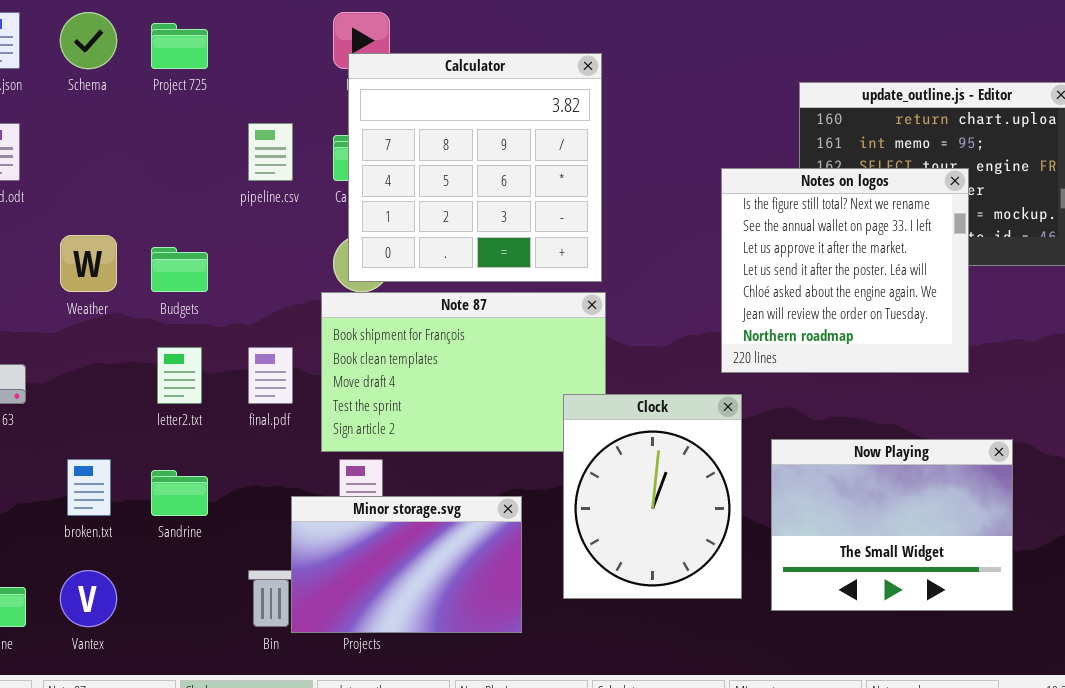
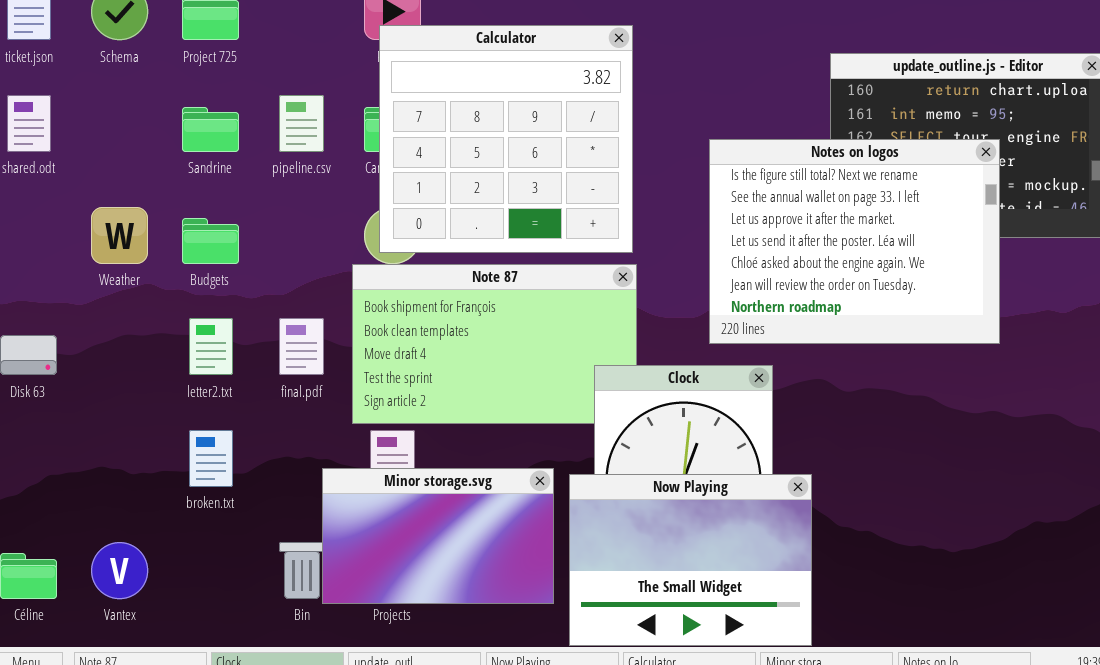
Notes on logos: [721,168,969,373] -> [709,139,1000,344], resized
Now Playing: [771,439,1013,611] -> [569,474,812,646], moved
broken.txt: [67,459,111,516] -> [189,430,233,487], moved
Sandrine: [151,470,208,516] -> [182,107,239,152], moved

